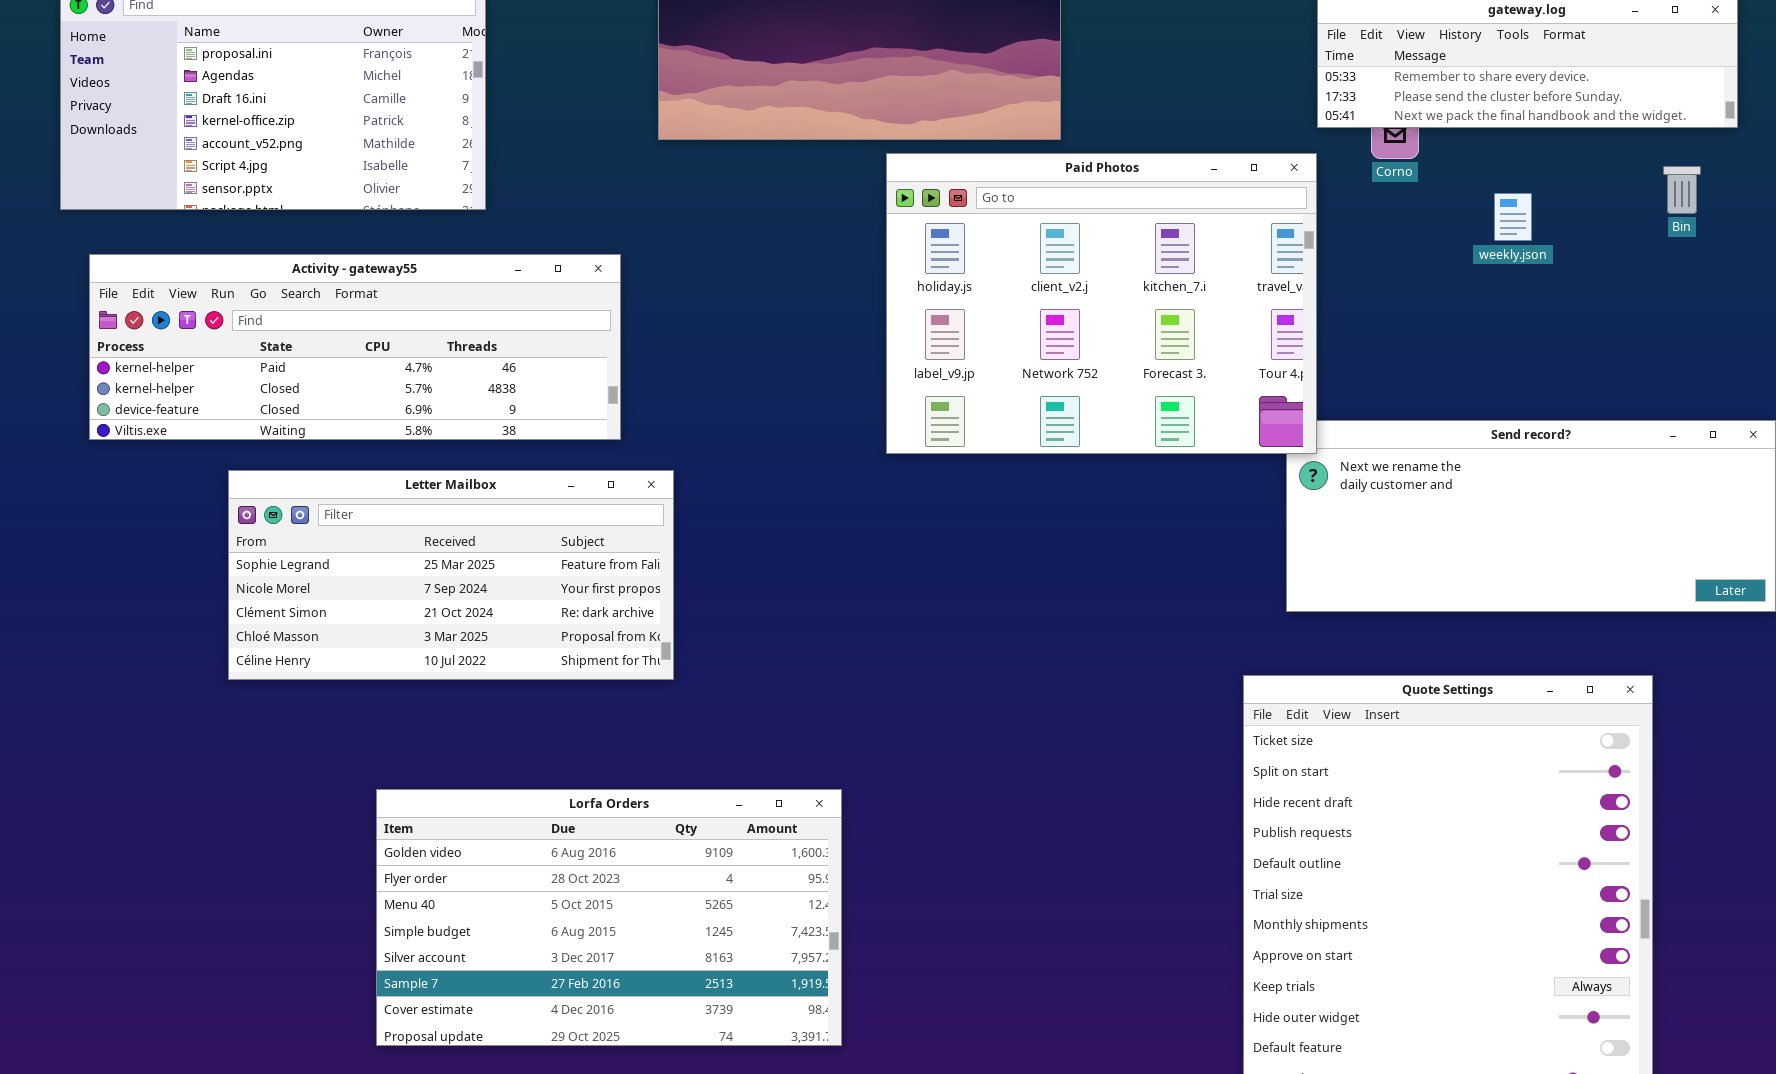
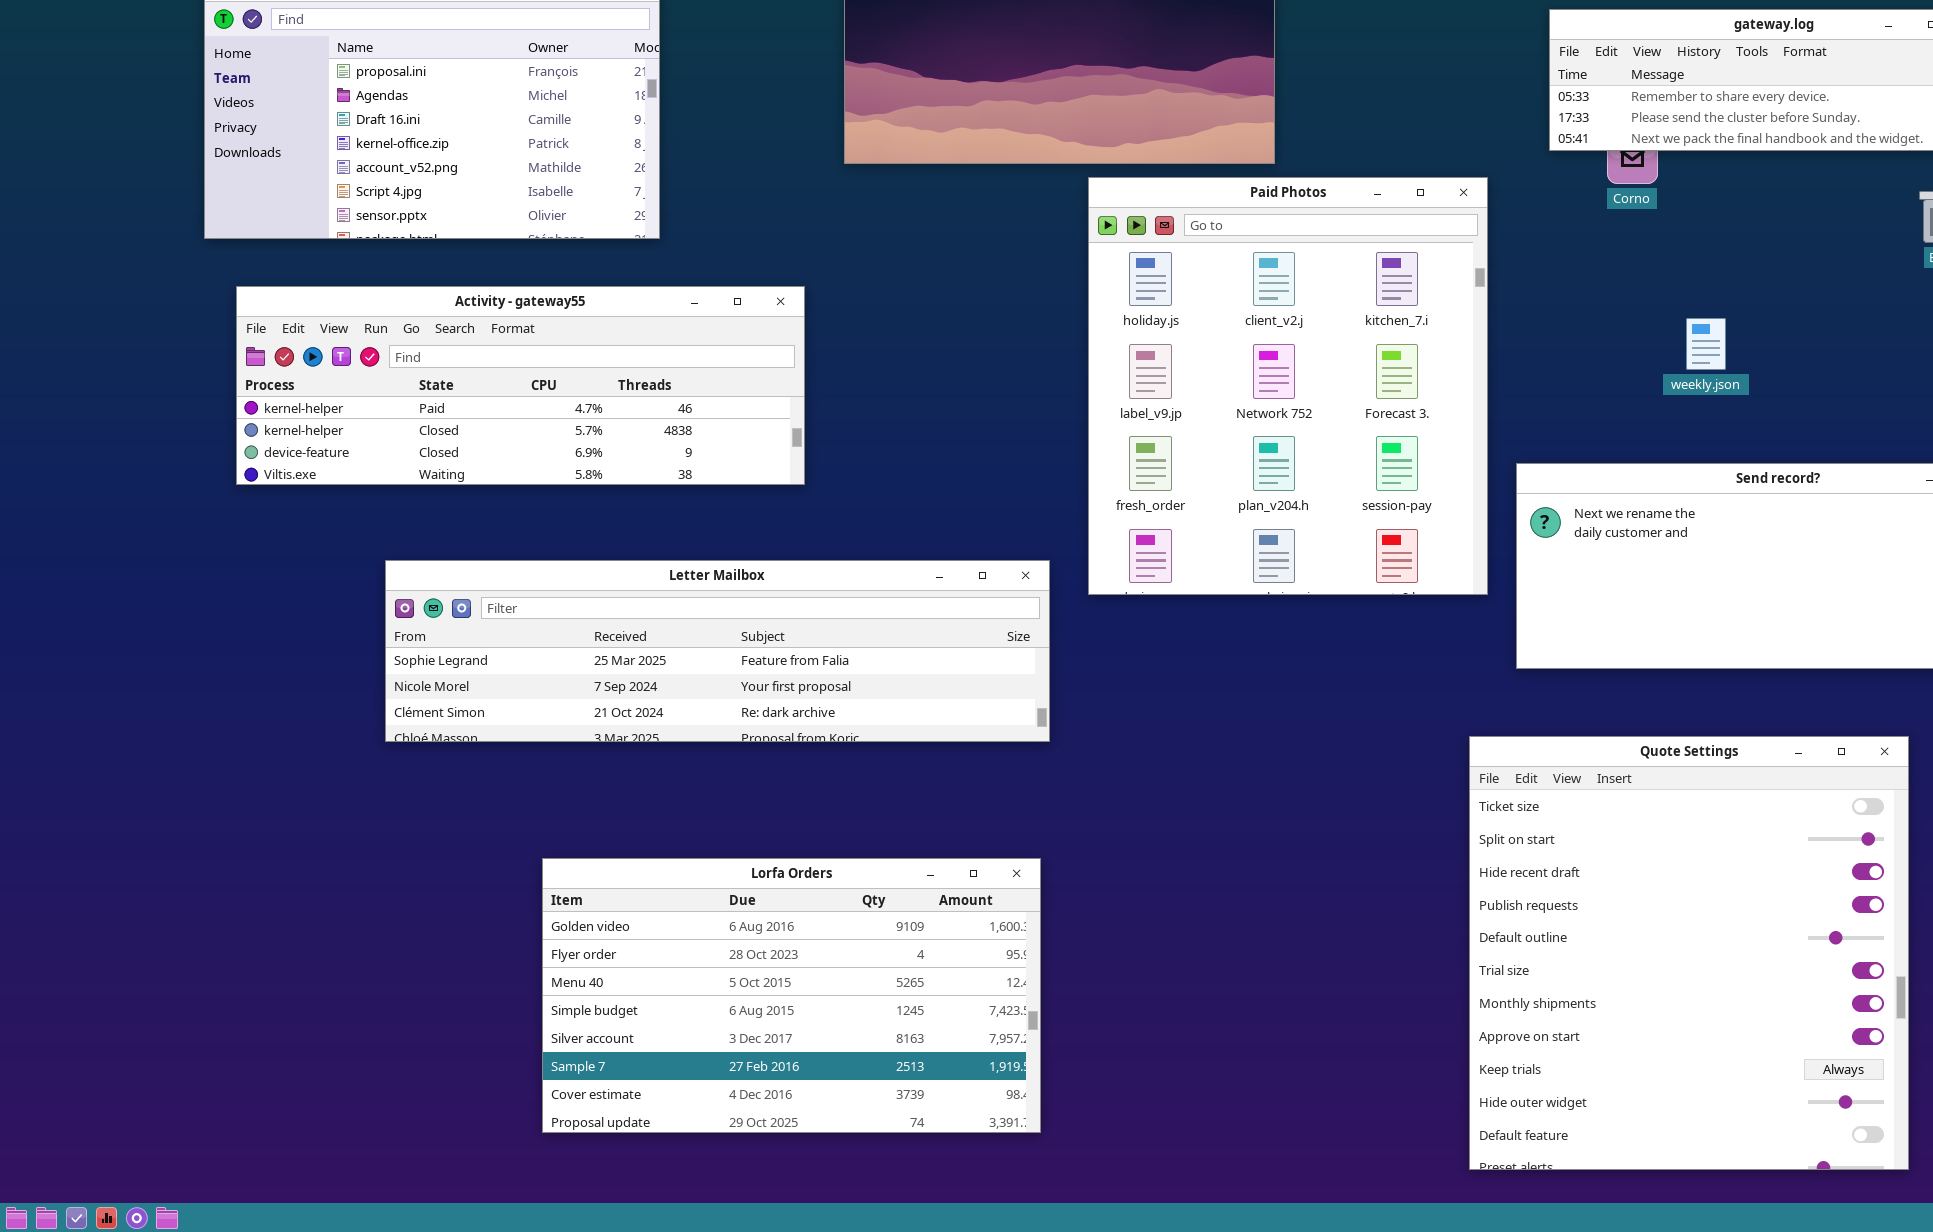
Paid Photos: [886,153,1317,454] -> [1088,177,1488,595], resized
weekly.json: [1494,193,1532,241] -> [1686,318,1726,370], moved
Letter Mailbox: [228,470,674,680] -> [385,560,1050,742], resized

